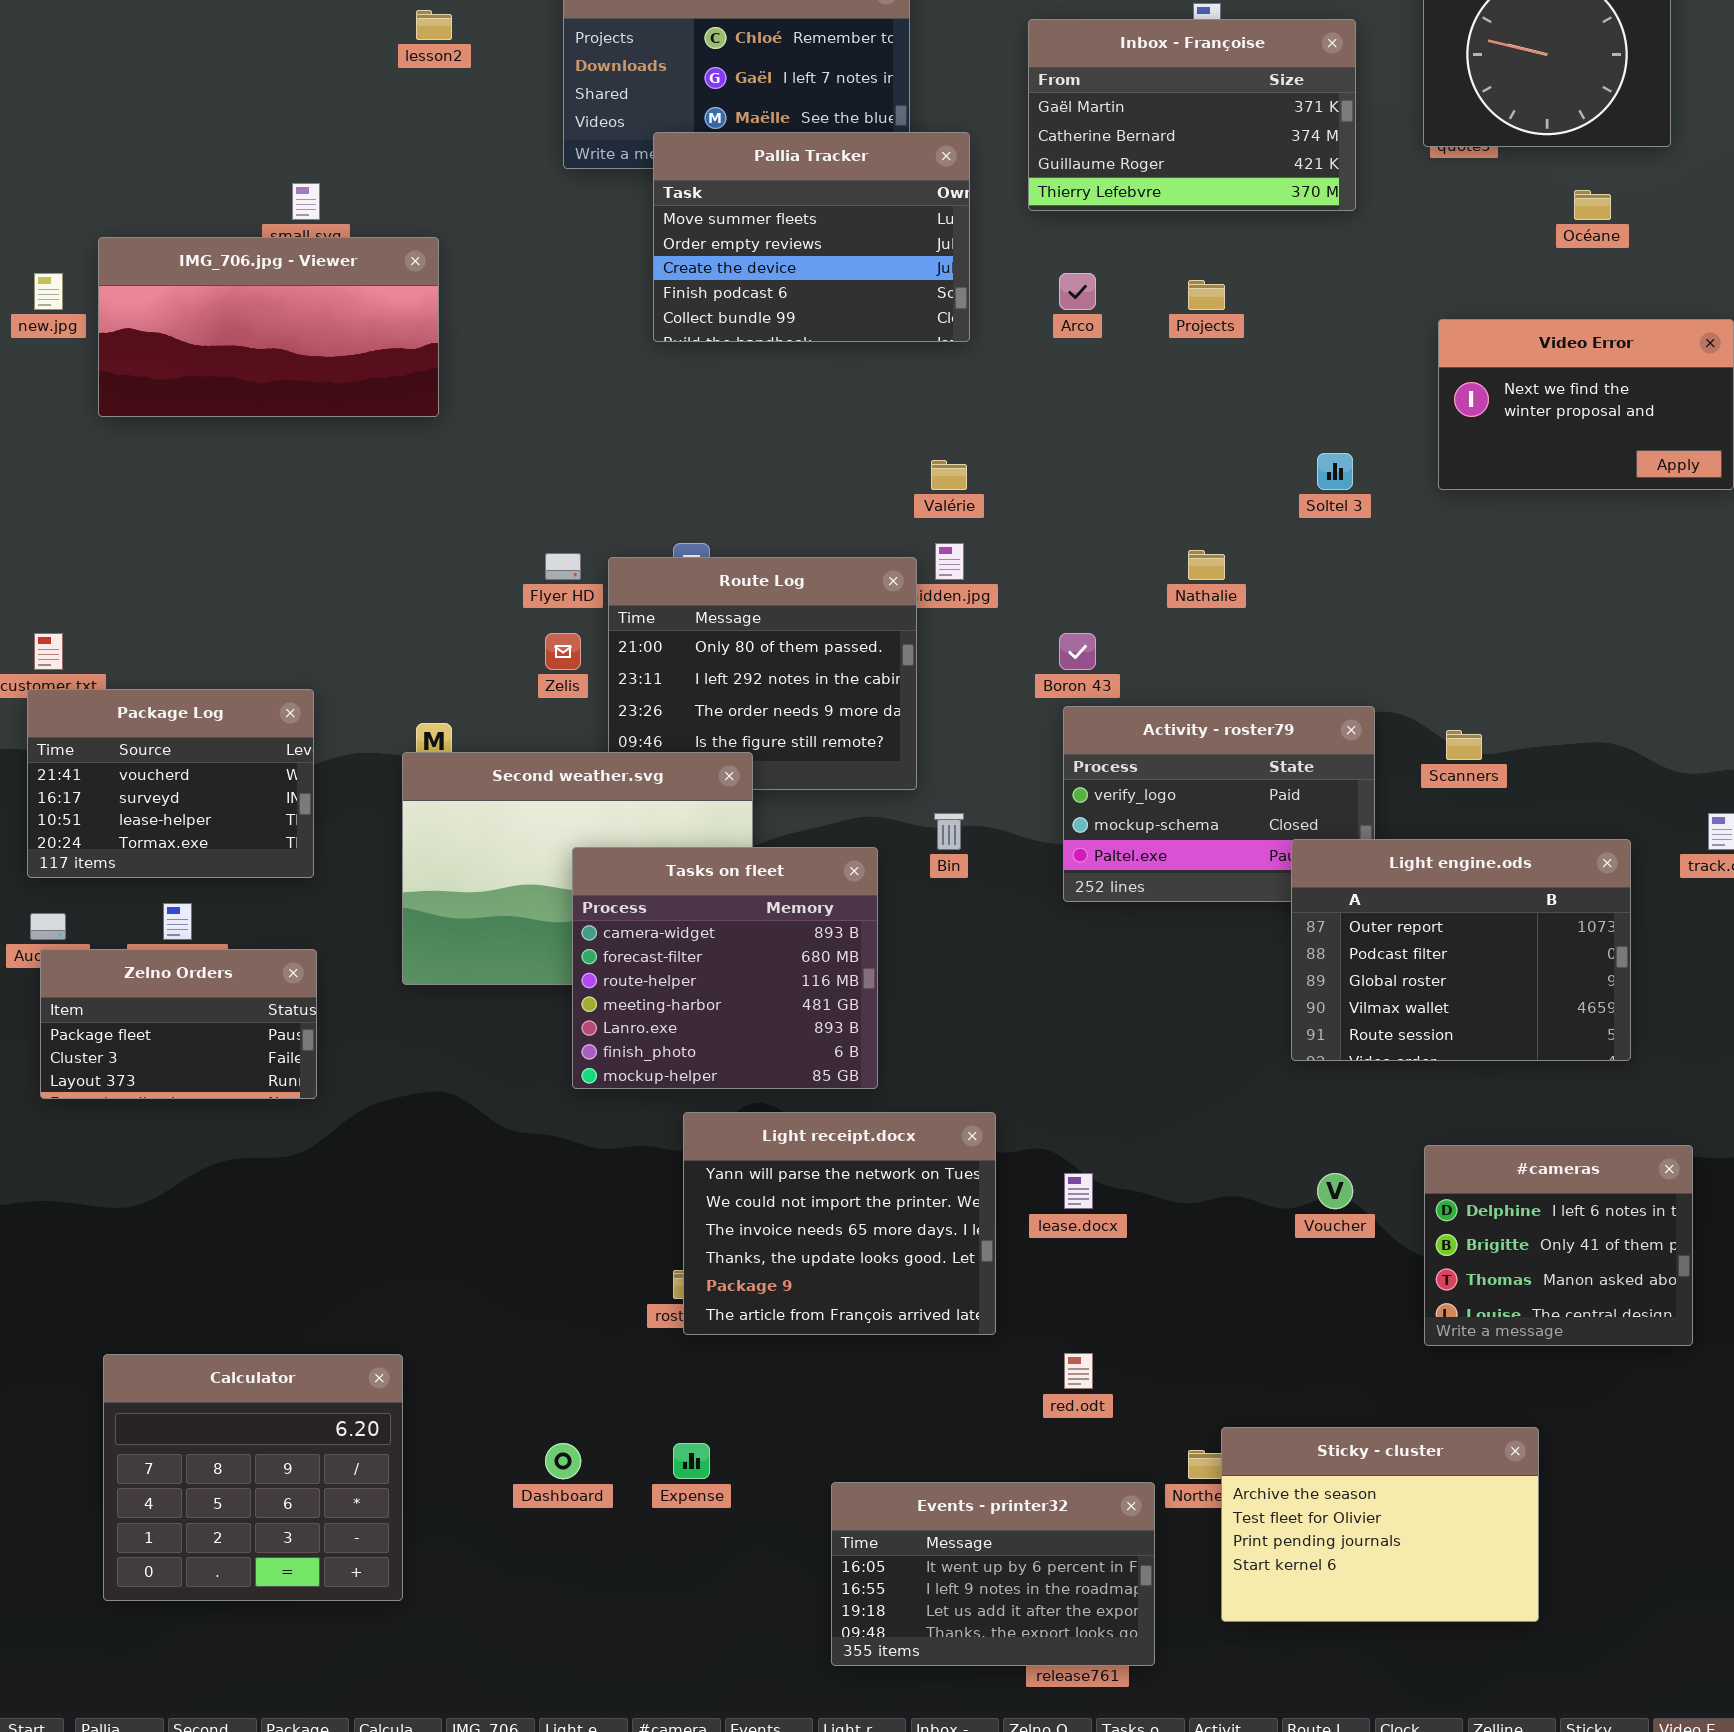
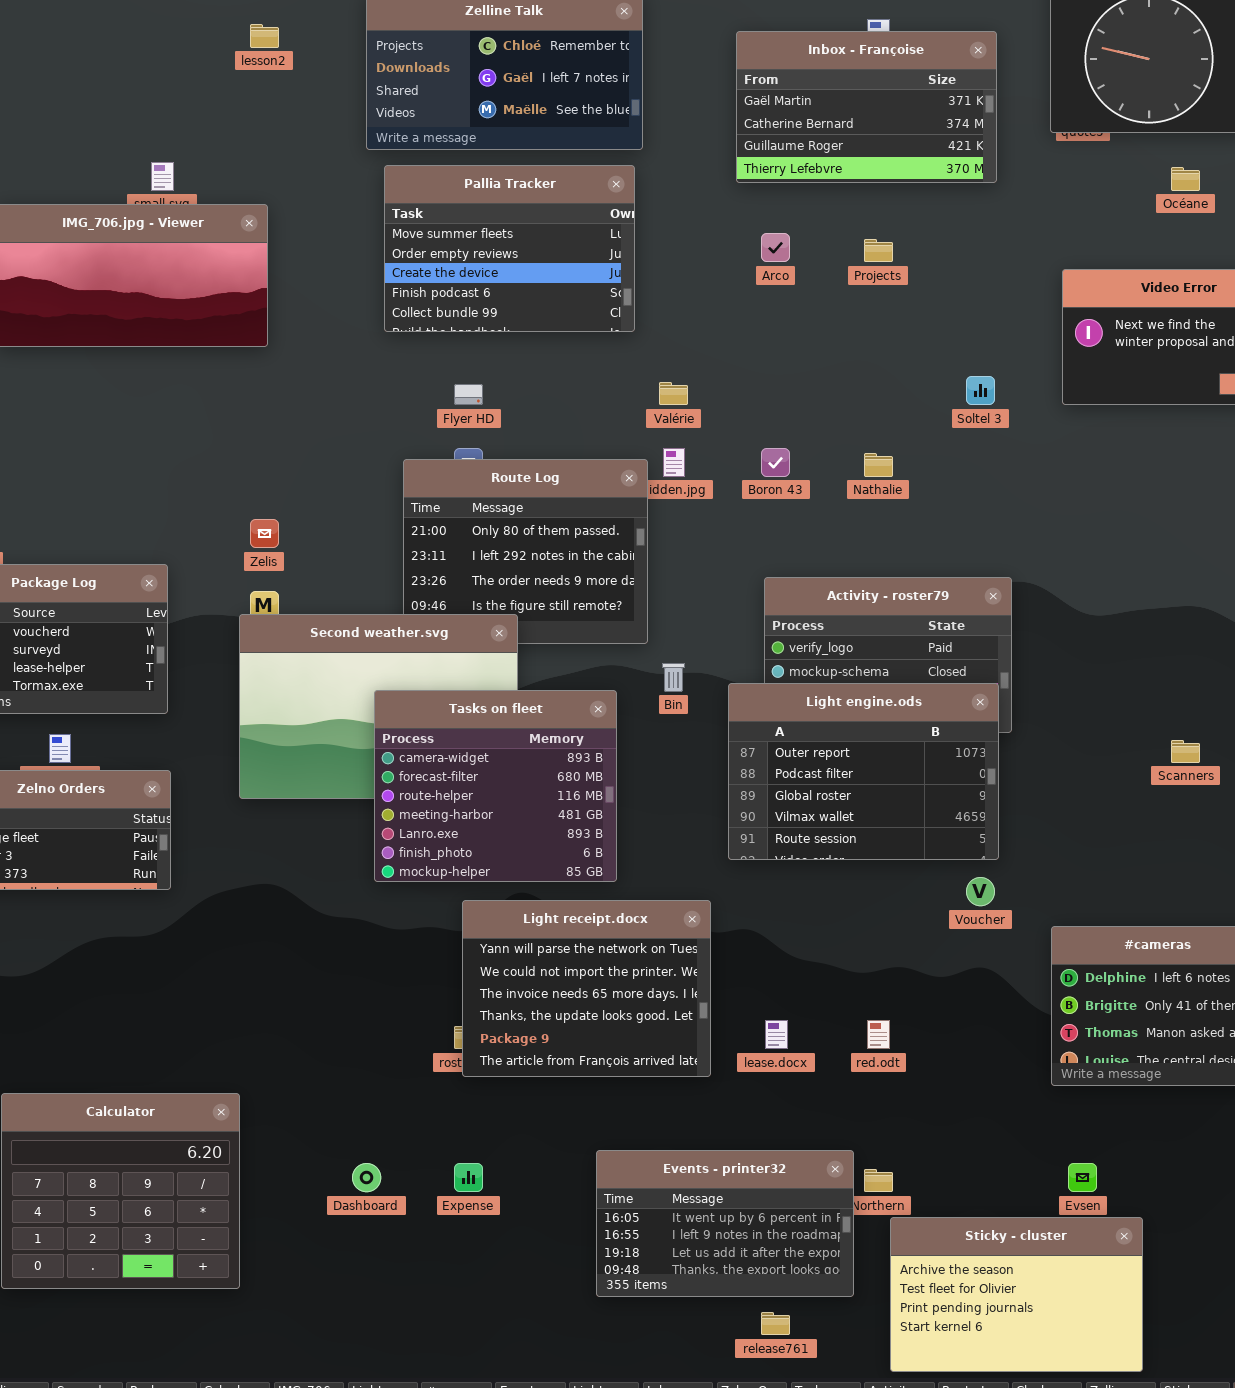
Pallia Tracker: [653,132,970,342] -> [384,165,635,332], moved
Flyer HD: [545,553,581,580] -> [454,384,483,405], moved
Zelis: [545,633,581,670] -> [250,519,279,548], moved
Boron 43: [1059,633,1096,670] -> [761,448,790,477], moved
Scanners: [1446,730,1482,760] -> [1171,740,1200,763], moved
Light engine.ods: [1291,839,1631,1061] -> [728,683,999,860], moved
lease.docx: [1064,1173,1093,1209] -> [765,1020,788,1049], moved
Voucher: [1317,1173,1353,1209] -> [966,877,995,906], moved
red.odt: [1064,1353,1093,1389] -> [867,1020,890,1049], moved
Sticky - cluster: [1221,1427,1539,1622] -> [890,1217,1143,1372], moved
Events - printer32: [831,1482,1155,1666] -> [596,1150,854,1297], moved

